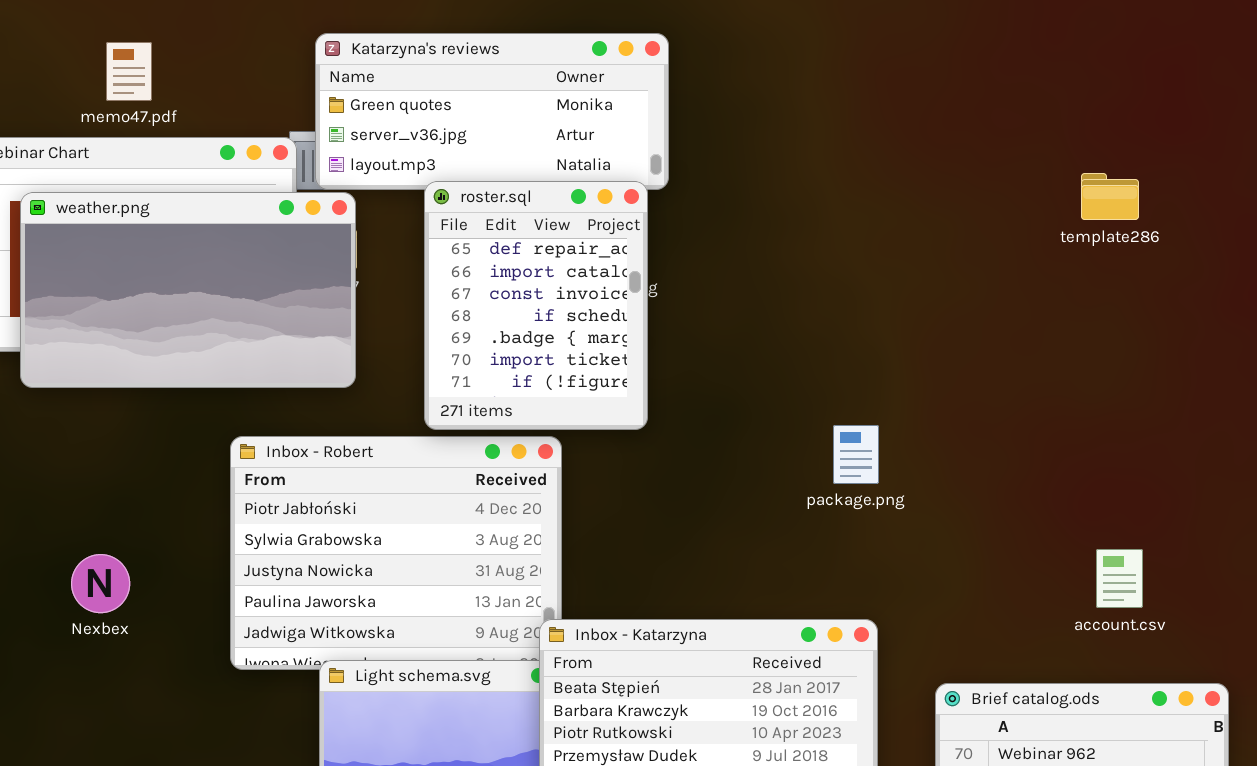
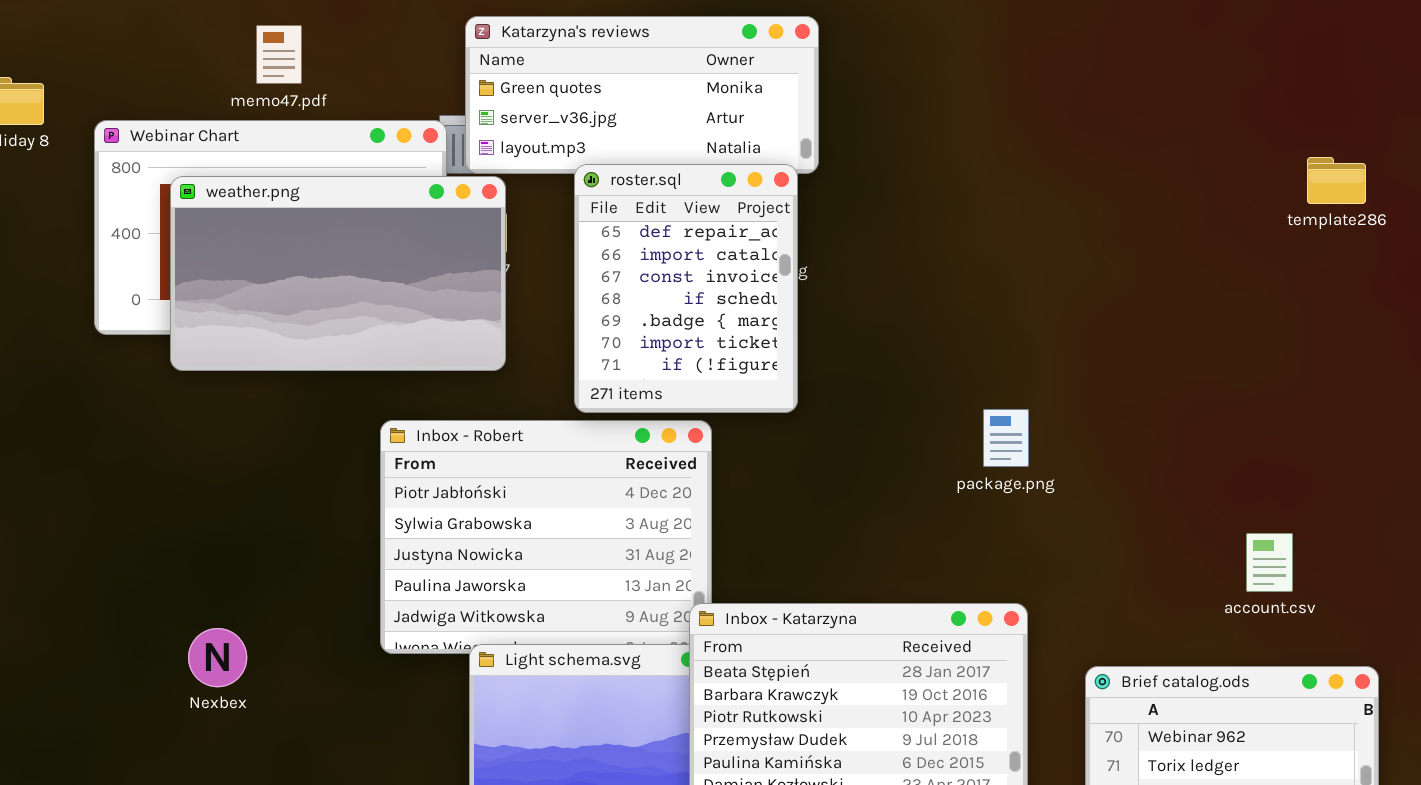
template286: [1081,173,1139,220] -> [1307,157,1366,204], moved
Nexbex: [71,554,130,613] -> [188,628,247,687], moved

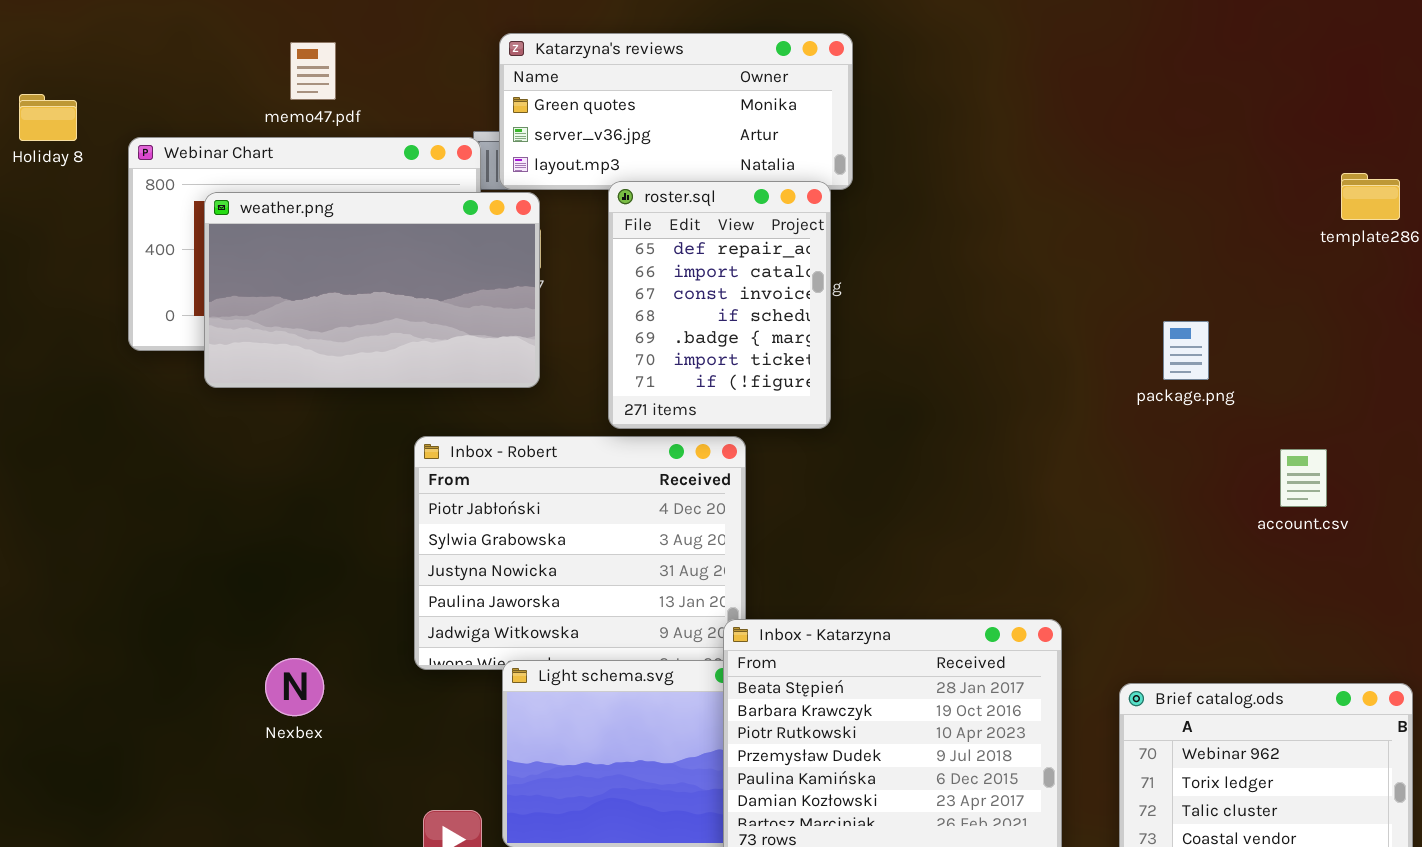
package.png: [983,409,1029,467] -> [1163,321,1209,380], moved
account.csv: [1246,533,1293,592] -> [1280,449,1327,507], moved
Nexbex: [188,628,247,687] -> [265,658,324,716], moved

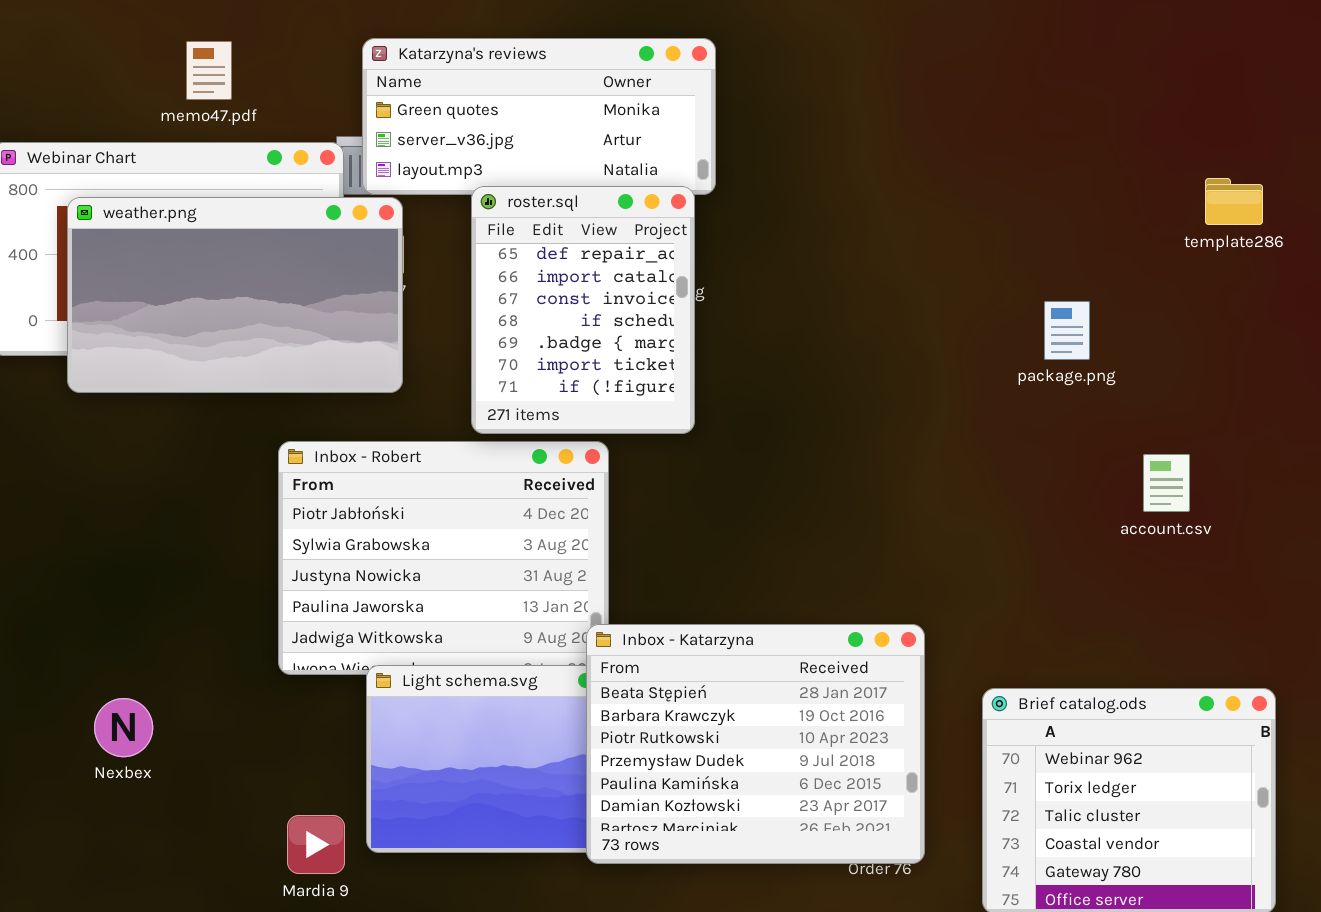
memo47.pdf: [290,42,336,100] -> [186,41,232,100], moved
package.png: [1163,321,1209,380] -> [1044,301,1090,360], moved
Nexbex: [265,658,324,716] -> [94,698,153,757], moved

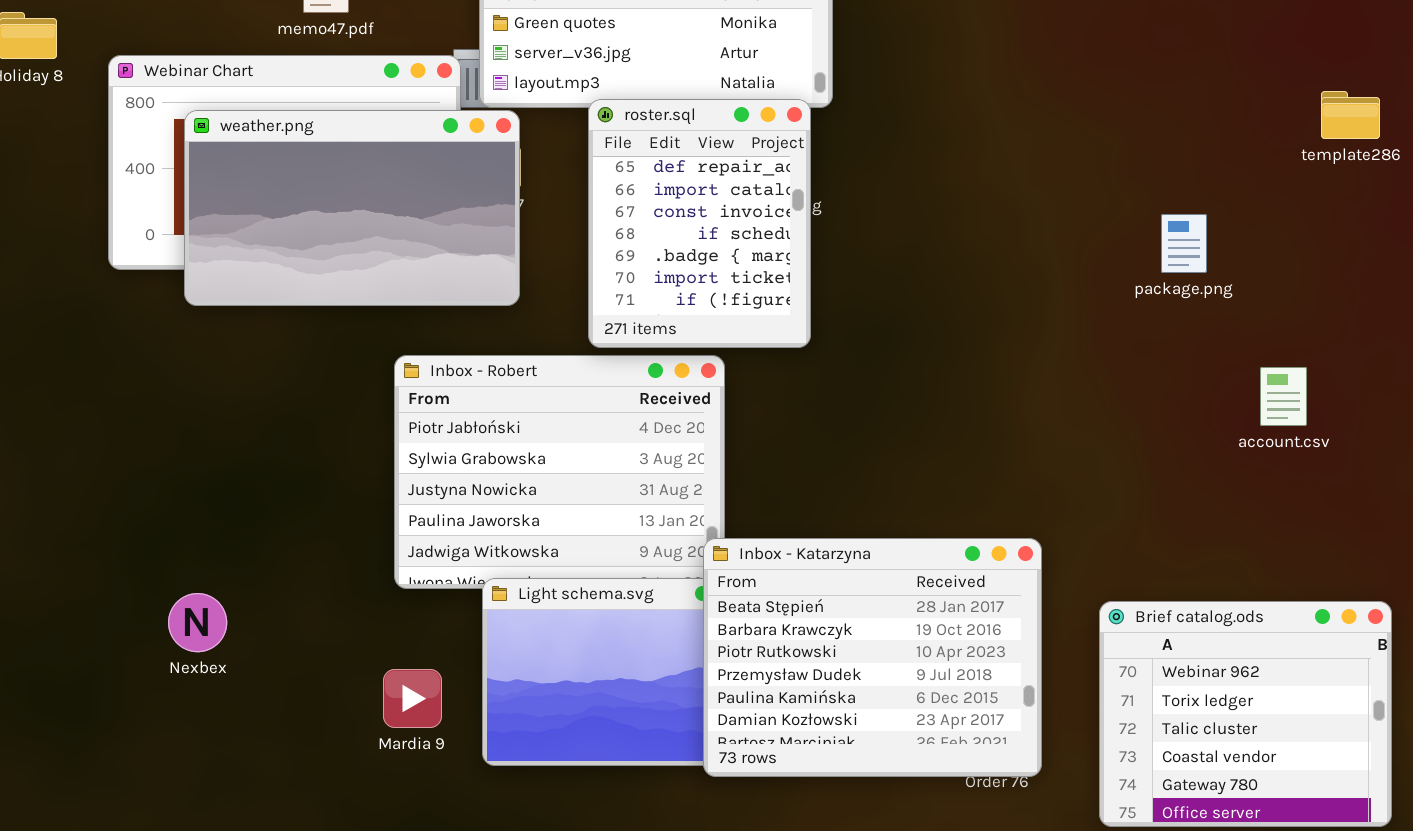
Nexbex: [94,698,153,757] -> [168,593,227,652], moved
Mardia 9: [287,815,345,874] -> [383,669,442,728], moved

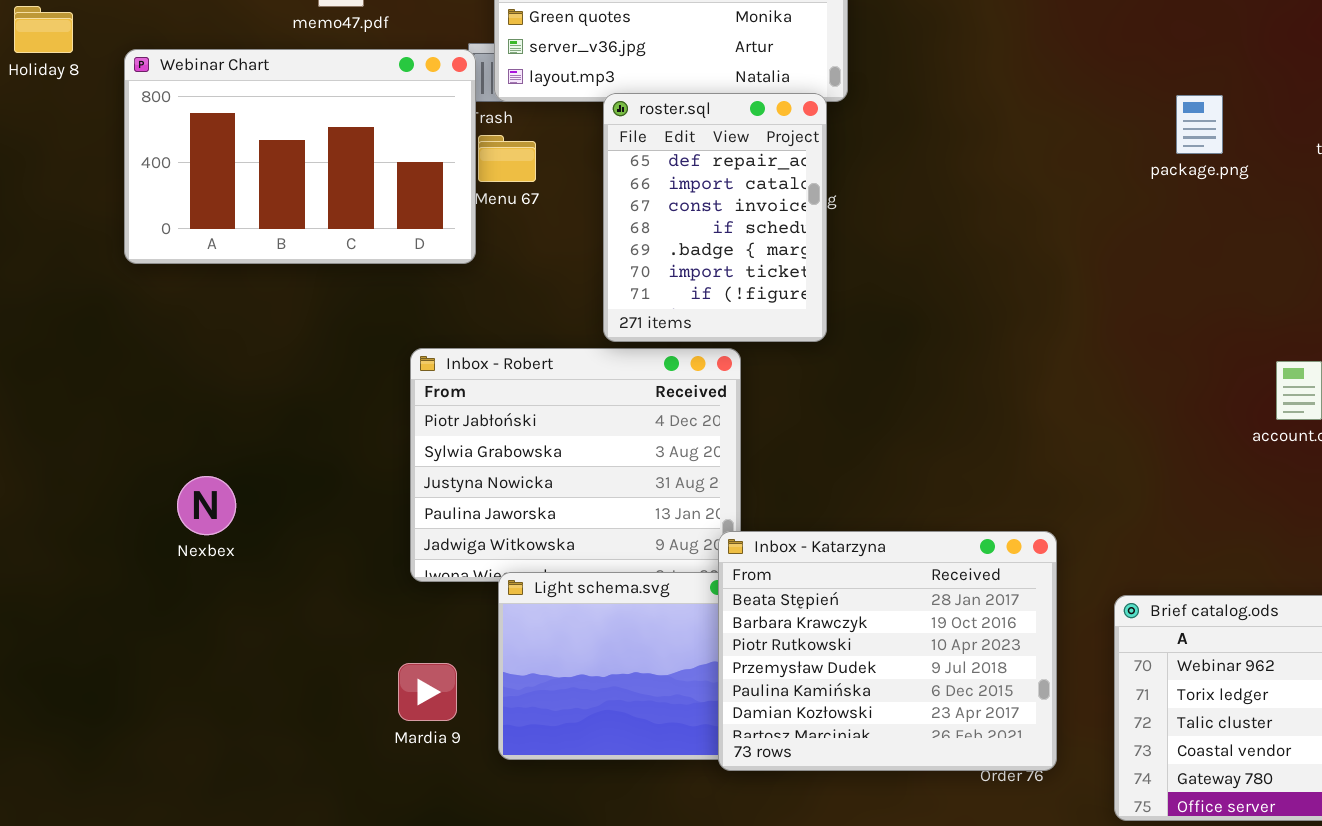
weather.png: [184,110,520,306] -> none, closed
package.png: [1161,214,1207,273] -> [1176,95,1223,154], moved
Nexbex: [168,593,227,652] -> [177,476,236,535], moved

